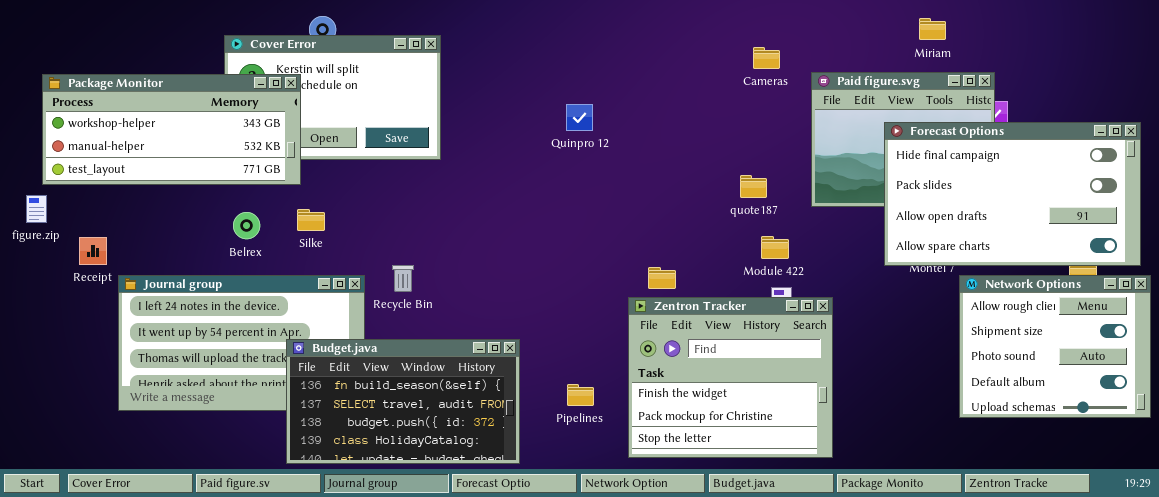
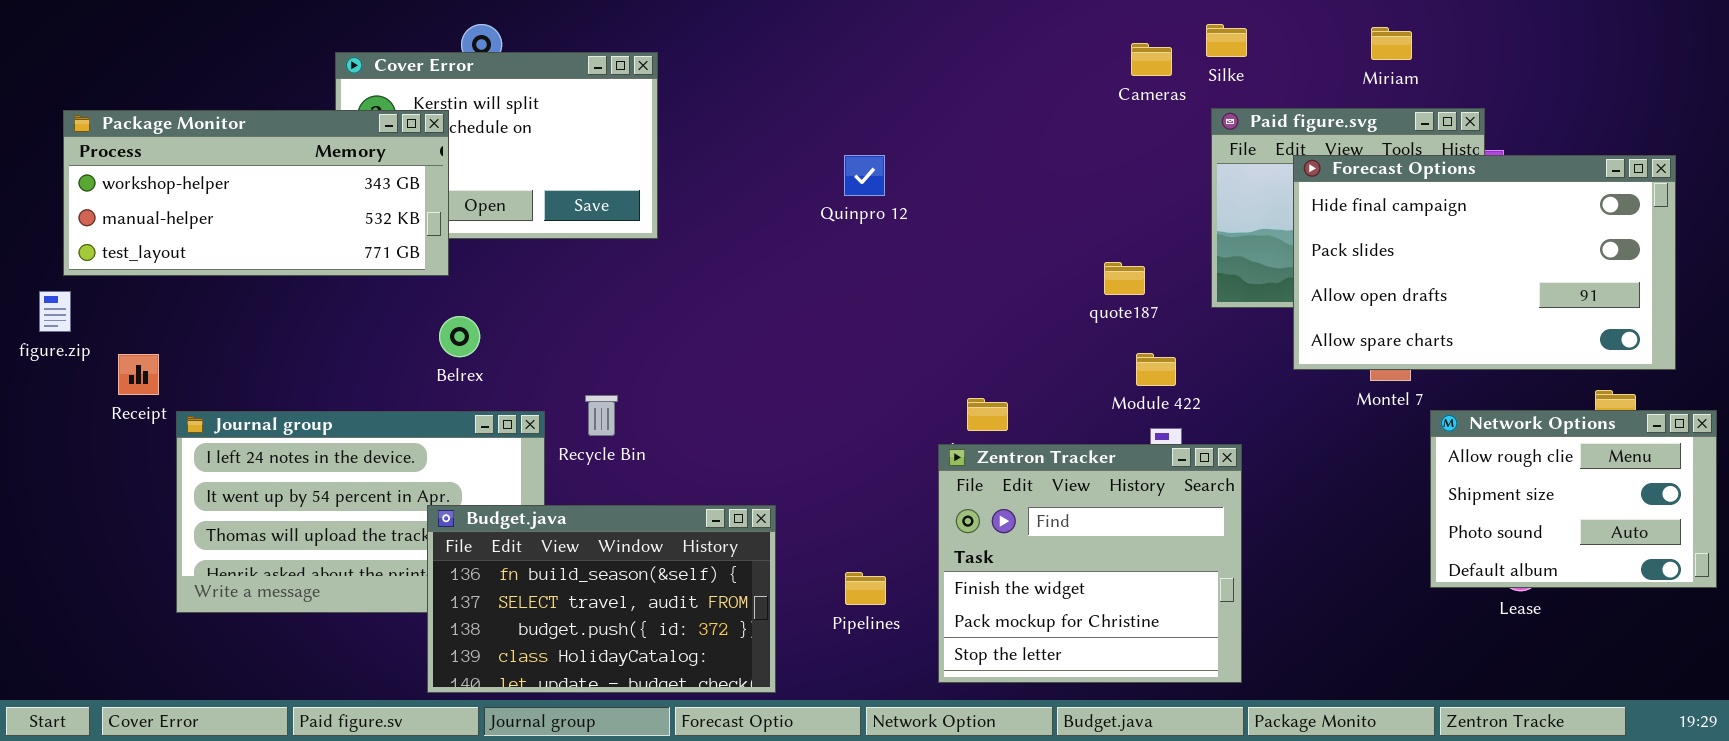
Cameras: [753,47,780,69] -> [1131,43,1172,76], moved
Forecast Options: [884,122,1141,266] -> [1293,155,1676,370], moved
Silke: [297,209,325,231] -> [1206,24,1247,57], moved
Belrex: [233,212,260,239] -> [439,316,480,357], moved
Network Options: [959,275,1151,418] -> [1430,410,1717,588], resized

